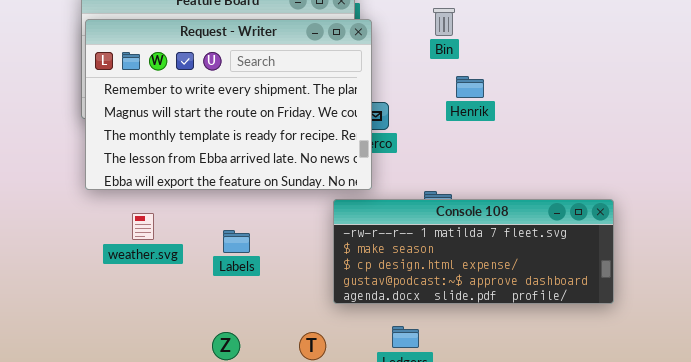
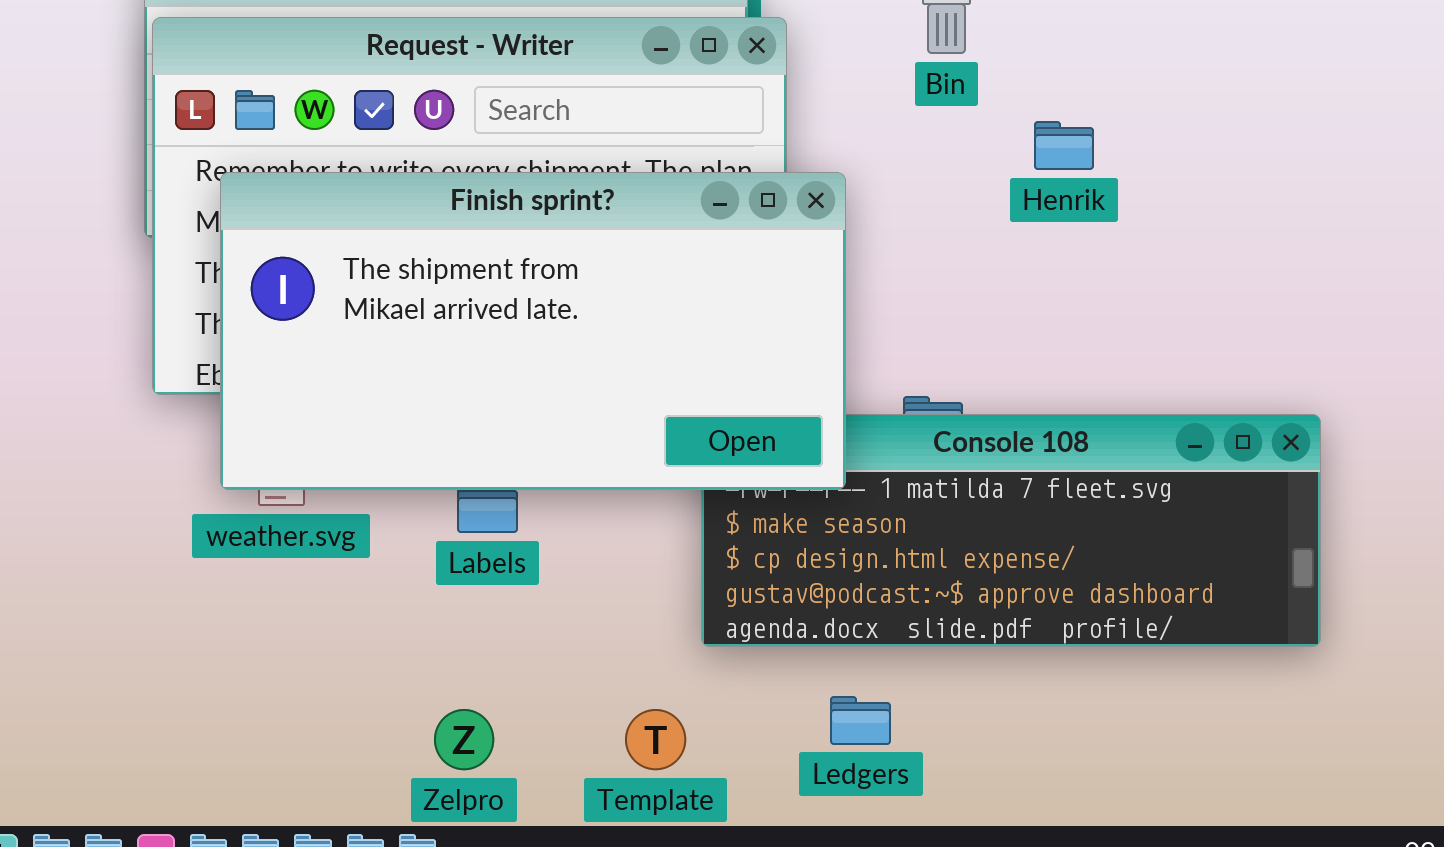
Henrik: [456,76,484,98] -> [1034,121,1094,170], moved
Finish sprint?: none -> [220,172,846,490], opened

